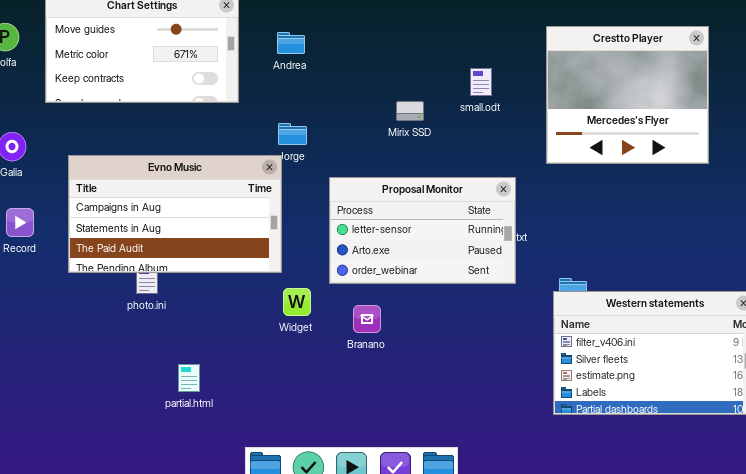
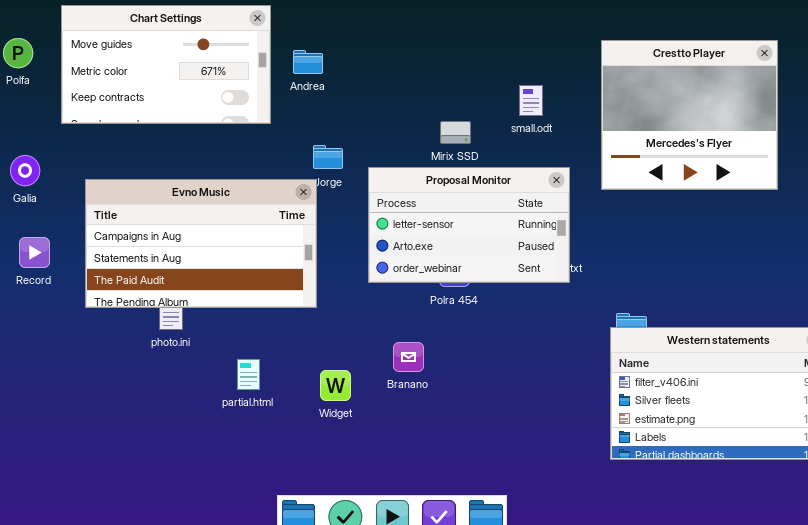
Andrea: [277,32,305,54] -> [293,50,323,74], moved
Proposal Monitor: [329,177,516,284] -> [368,167,570,283], moved
Widget: [283,288,311,316] -> [320,370,351,401], moved
partial.html: [178,364,200,392] -> [237,359,260,390], moved

